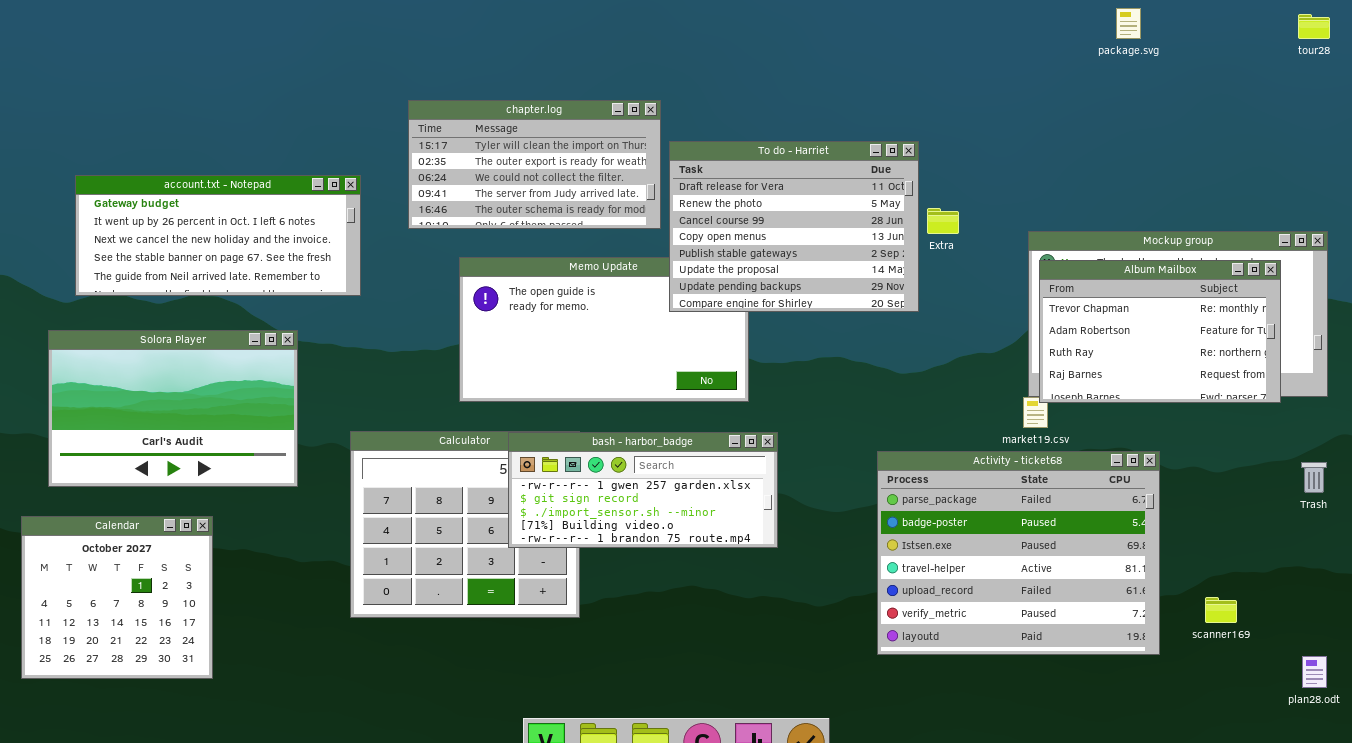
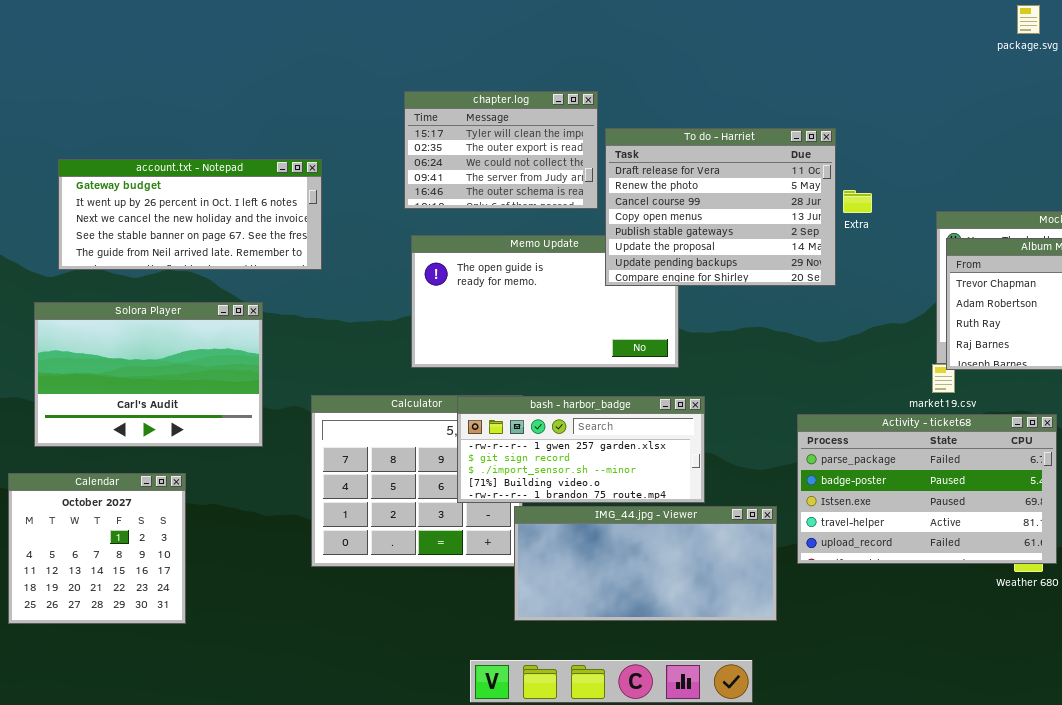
chapter.log: [408,100,661,229] -> [404,91,598,209], resized
Activity - ticket68: [877,451,1160,655] -> [797,414,1057,564], resized
IMG_44.jpg - Viewer: none -> [514,506,777,621], opened

